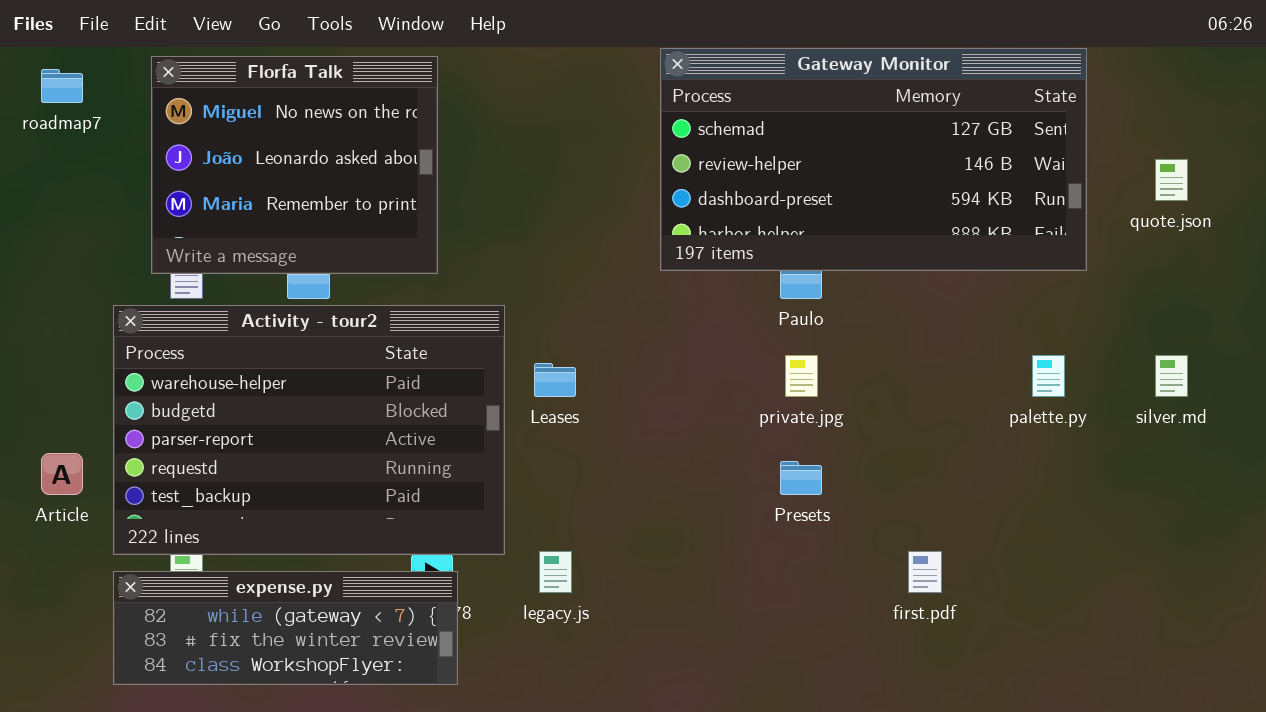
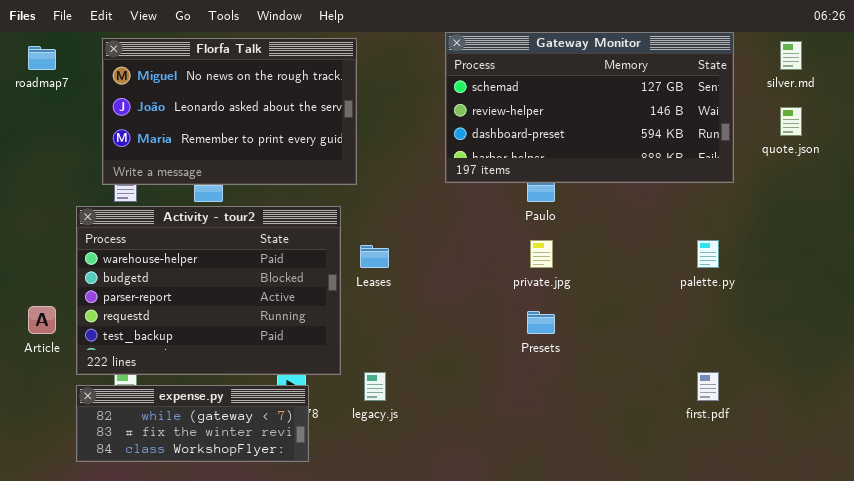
Florfa Talk: [151,56,438,274] -> [102,38,357,185], resized
silver.md: [1155,355,1188,397] -> [780,41,802,70], moved
first.pdf: [908,551,942,593] -> [697,372,719,401], moved

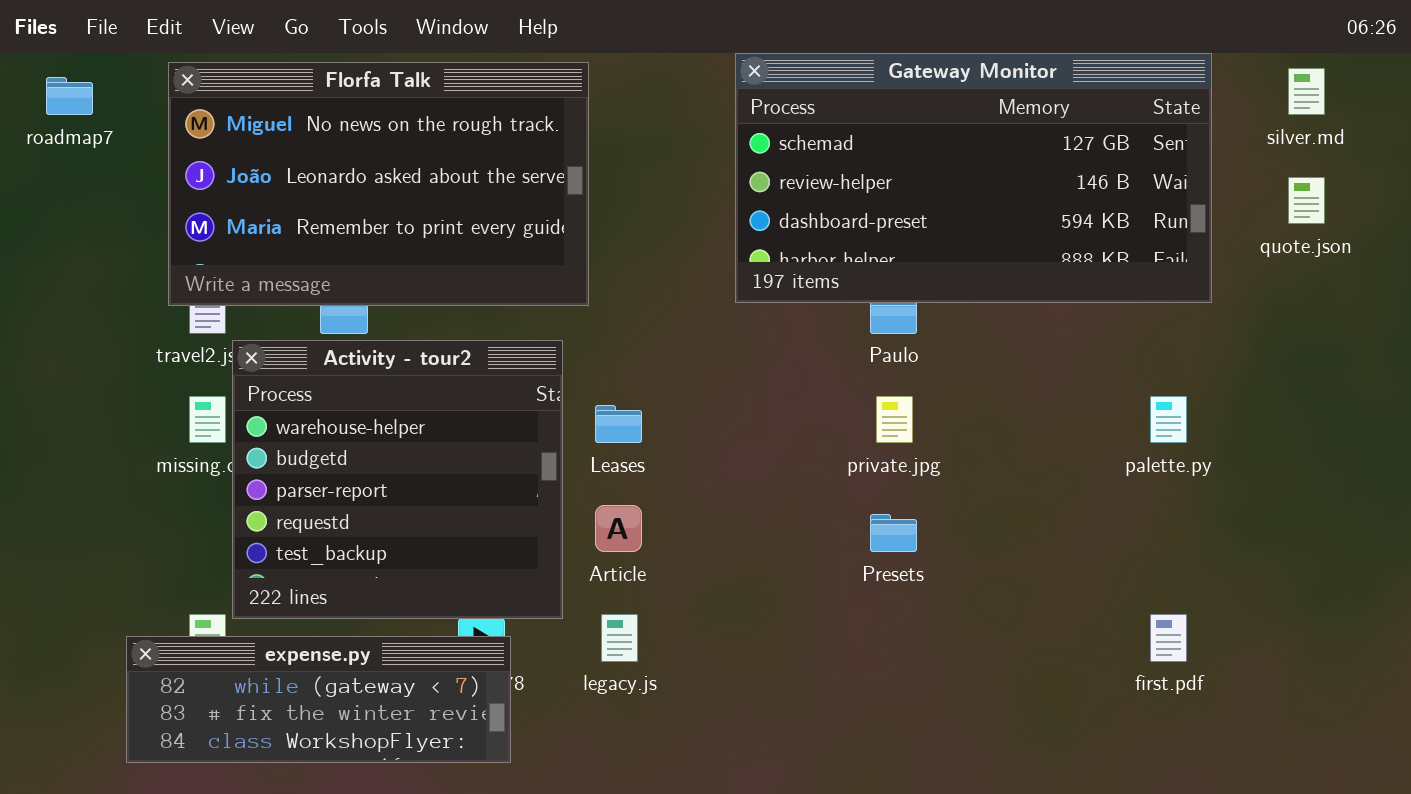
Activity - tour2: [76,206,341,375] -> [232,340,563,619], resized
Article: [28,306,56,334] -> [595,505,642,552], moved

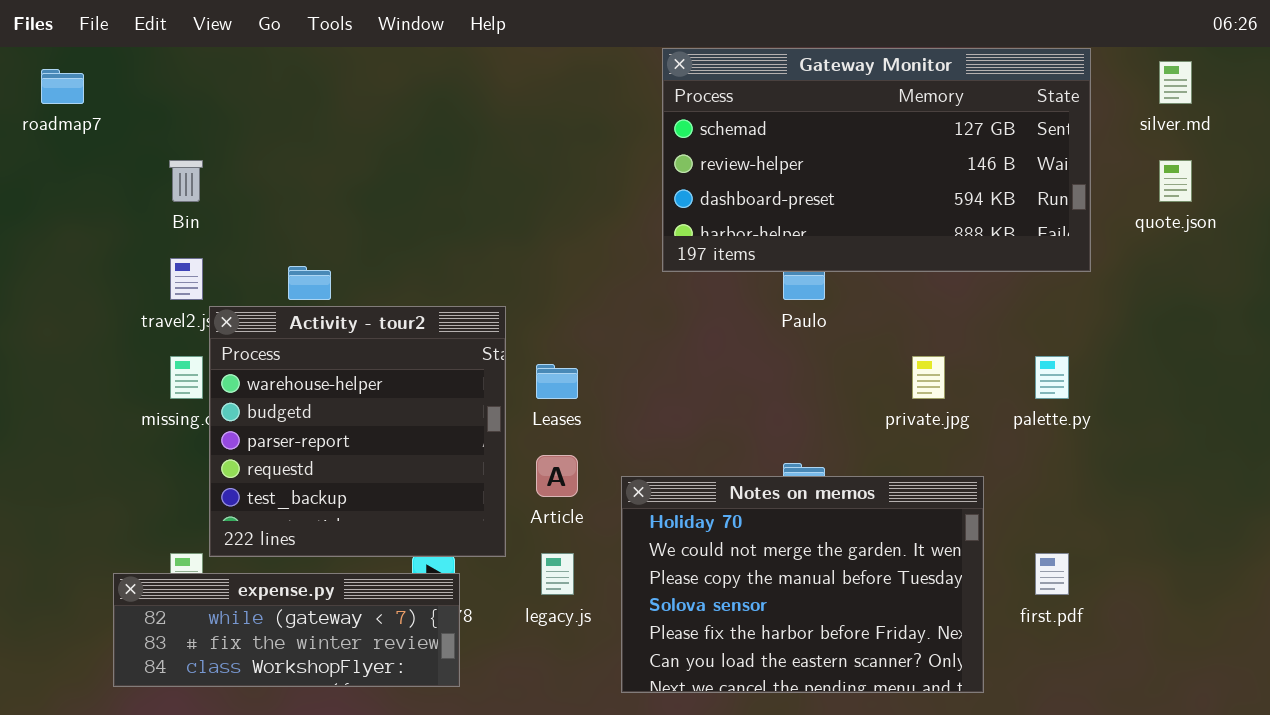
Florfa Talk: [168,62,589,306] -> none, closed
private.jpg: [876,396,913,443] -> [912,356,945,399], moved
Notes on memos: none -> [621,476,984,693], opened

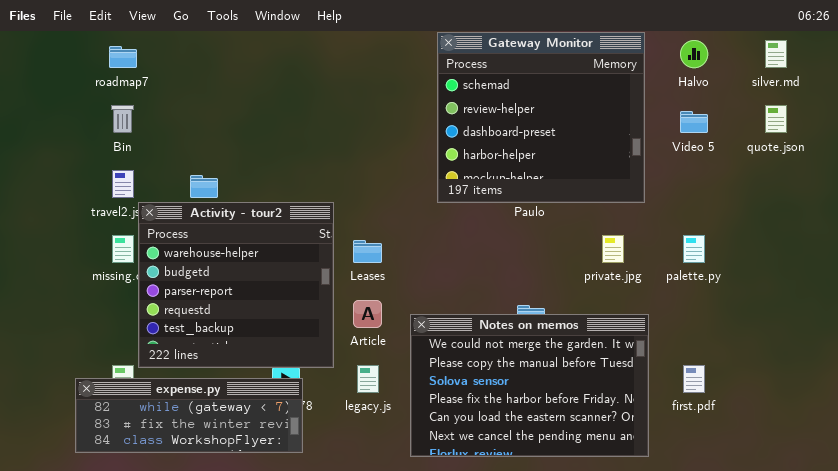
Gateway Monitor: [662,48,1091,272] -> [437,32,645,203], resized
roadmap7: [41,69,84,104] -> [109,46,137,68], moved
Notes on memos: [621,476,984,693] -> [410,314,649,457], scrolled down 1 row

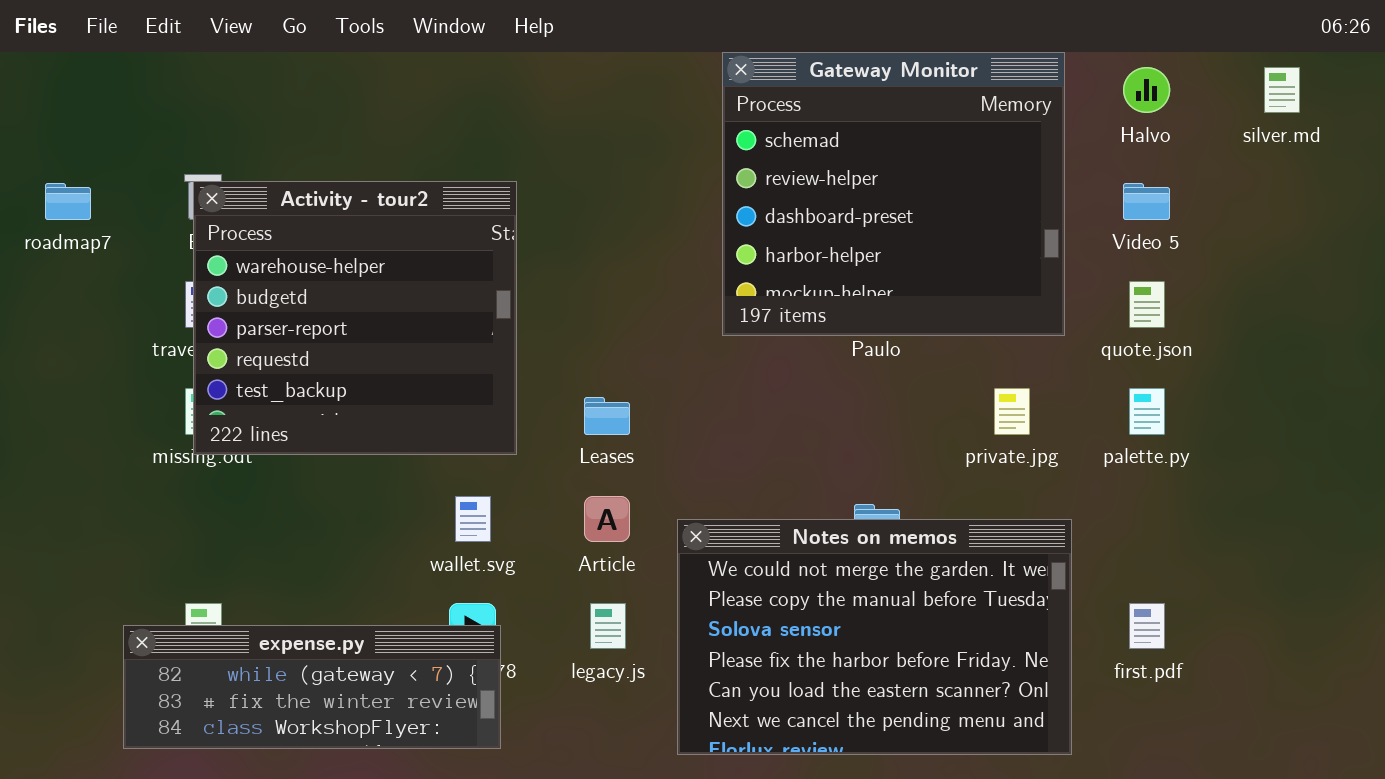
roadmap7: [109,46,137,68] -> [45,183,91,220], moved
quote.json: [765,105,787,133] -> [1129,281,1165,328], moved
Activity - tour2: [138,202,334,368] -> [193,181,517,455], moved

